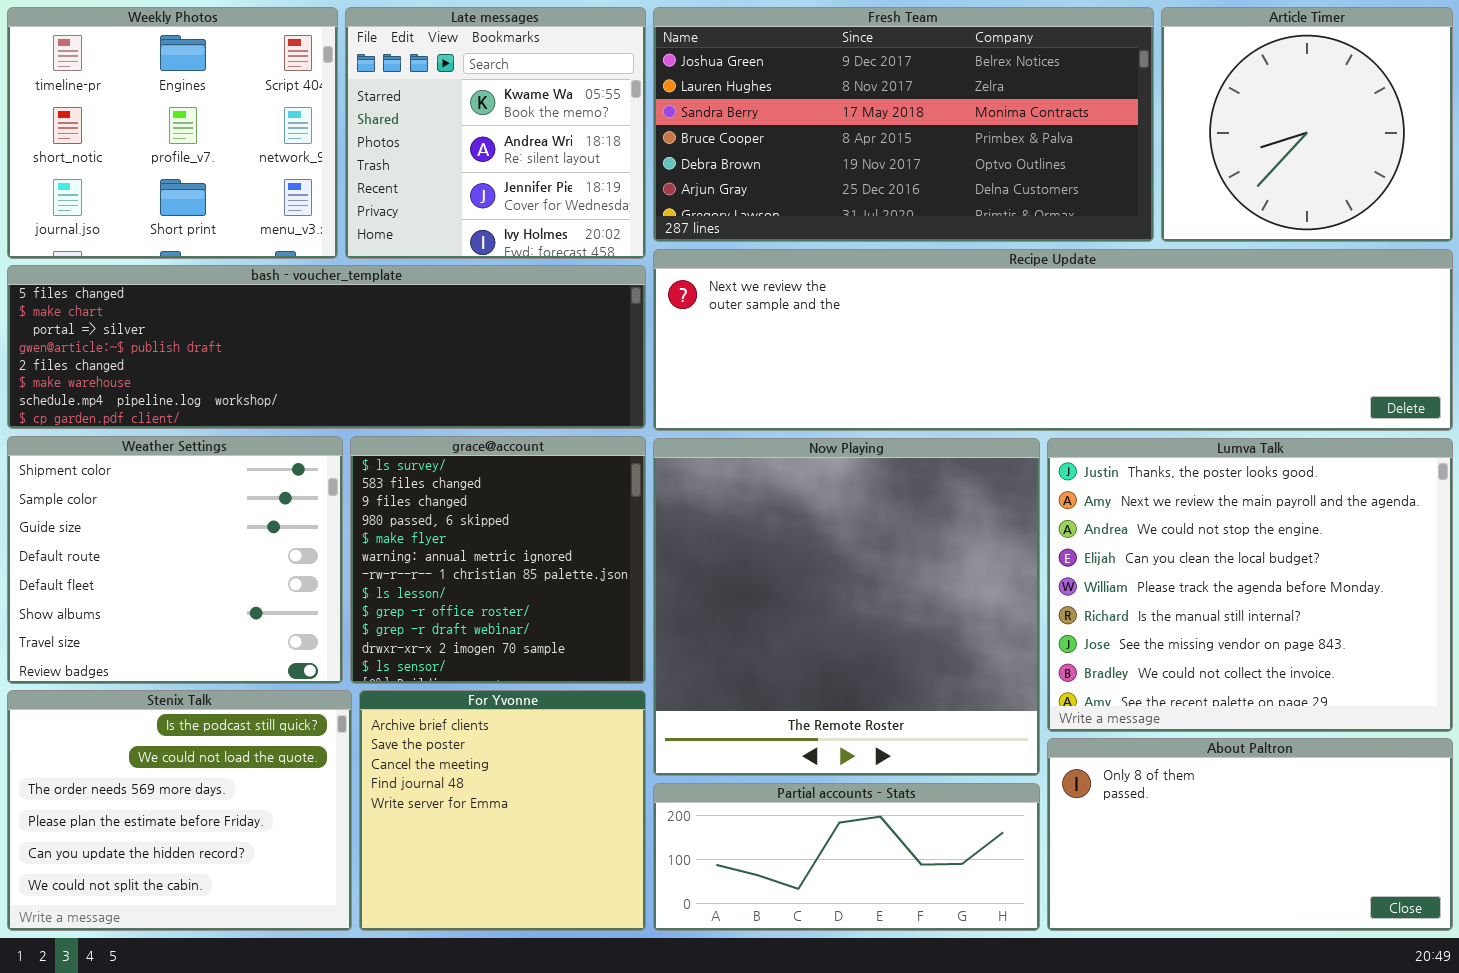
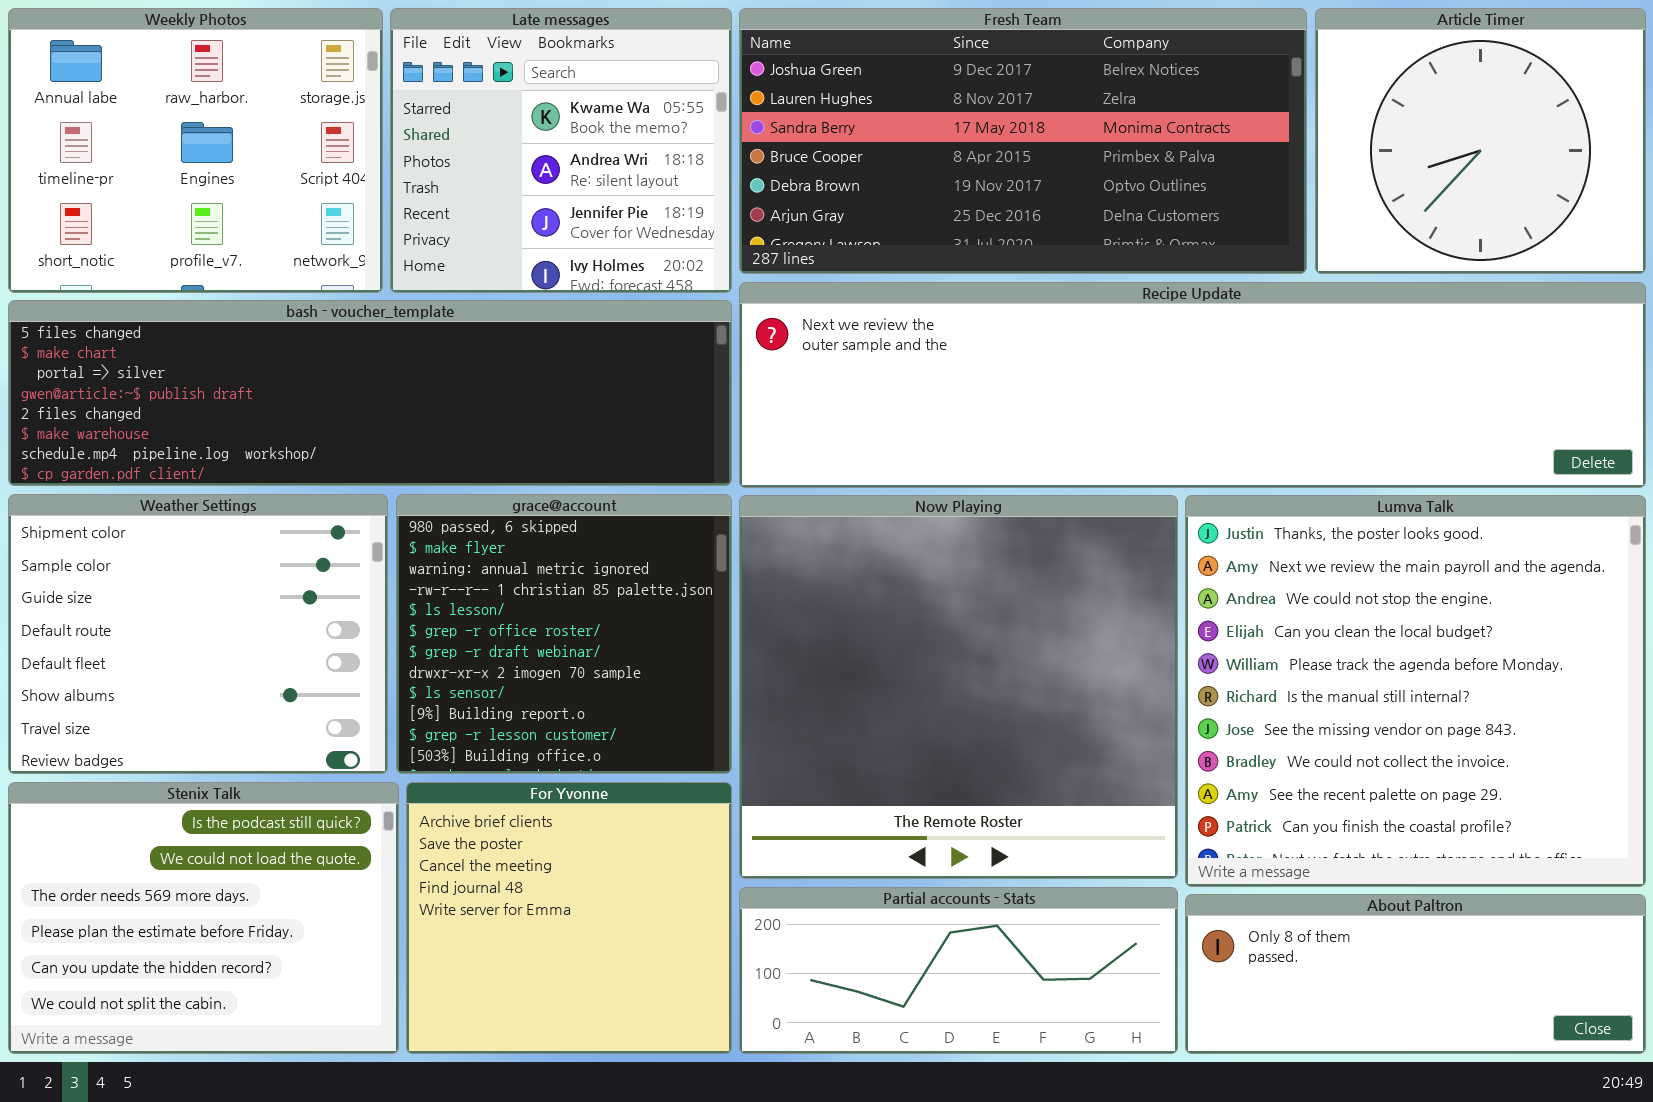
Weekly Photos: [7,7,338,259] -> [8,8,383,293], scrolled up 1 row
grace@account: [350,436,646,684] -> [396,494,732,774], scrolled down 3 rows
Lumva Talk: [1047,438,1453,732] -> [1185,495,1646,887], resized
About Paltron: [1047,738,1453,931] -> [1185,894,1646,1054], resized

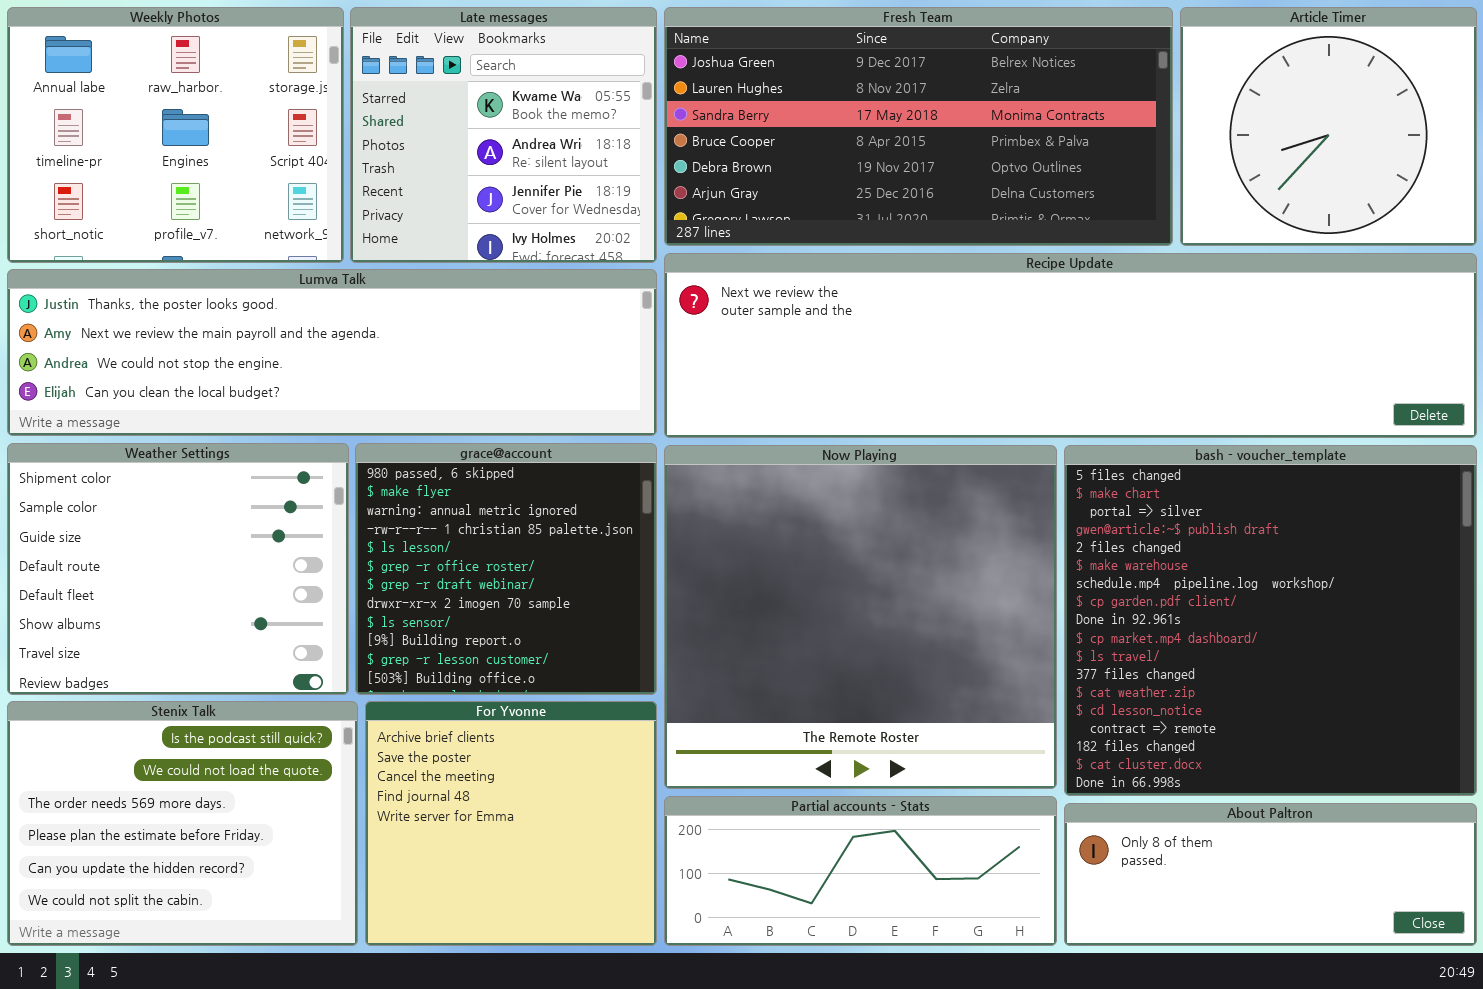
bash - voucher_template: [8,300,732,486] -> [1064,445,1477,796], moved, resized
Lumva Talk: [1185,495,1646,887] -> [7,269,657,436], moved, resized

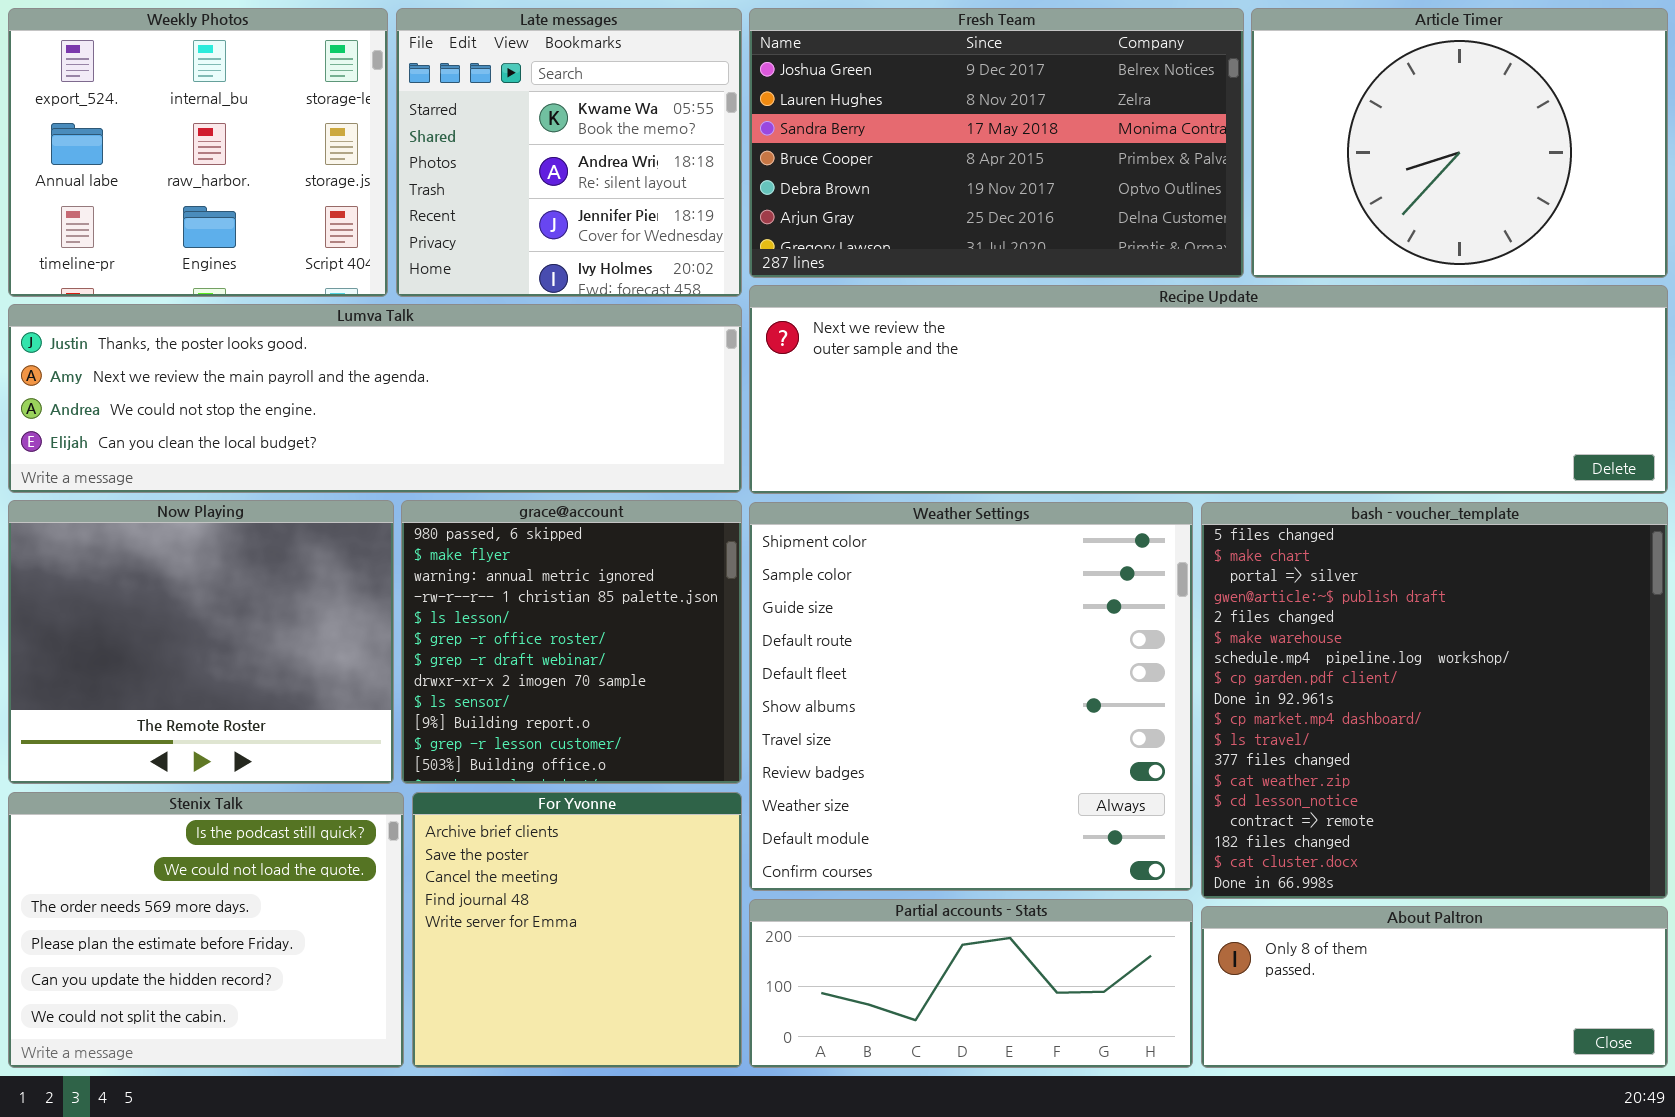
Weekly Photos: [7,7,344,263] -> [8,8,388,297], scrolled up 1 row
Fresh Team: [664,7,1173,246] -> [749,8,1244,278], resized
Article Timer: [1180,7,1477,246] -> [1251,8,1668,278], resized
Weather Settings: [7,443,349,695] -> [749,502,1193,891], moved, resized
Now Playing: [664,445,1057,789] -> [8,500,394,784], moved, resized

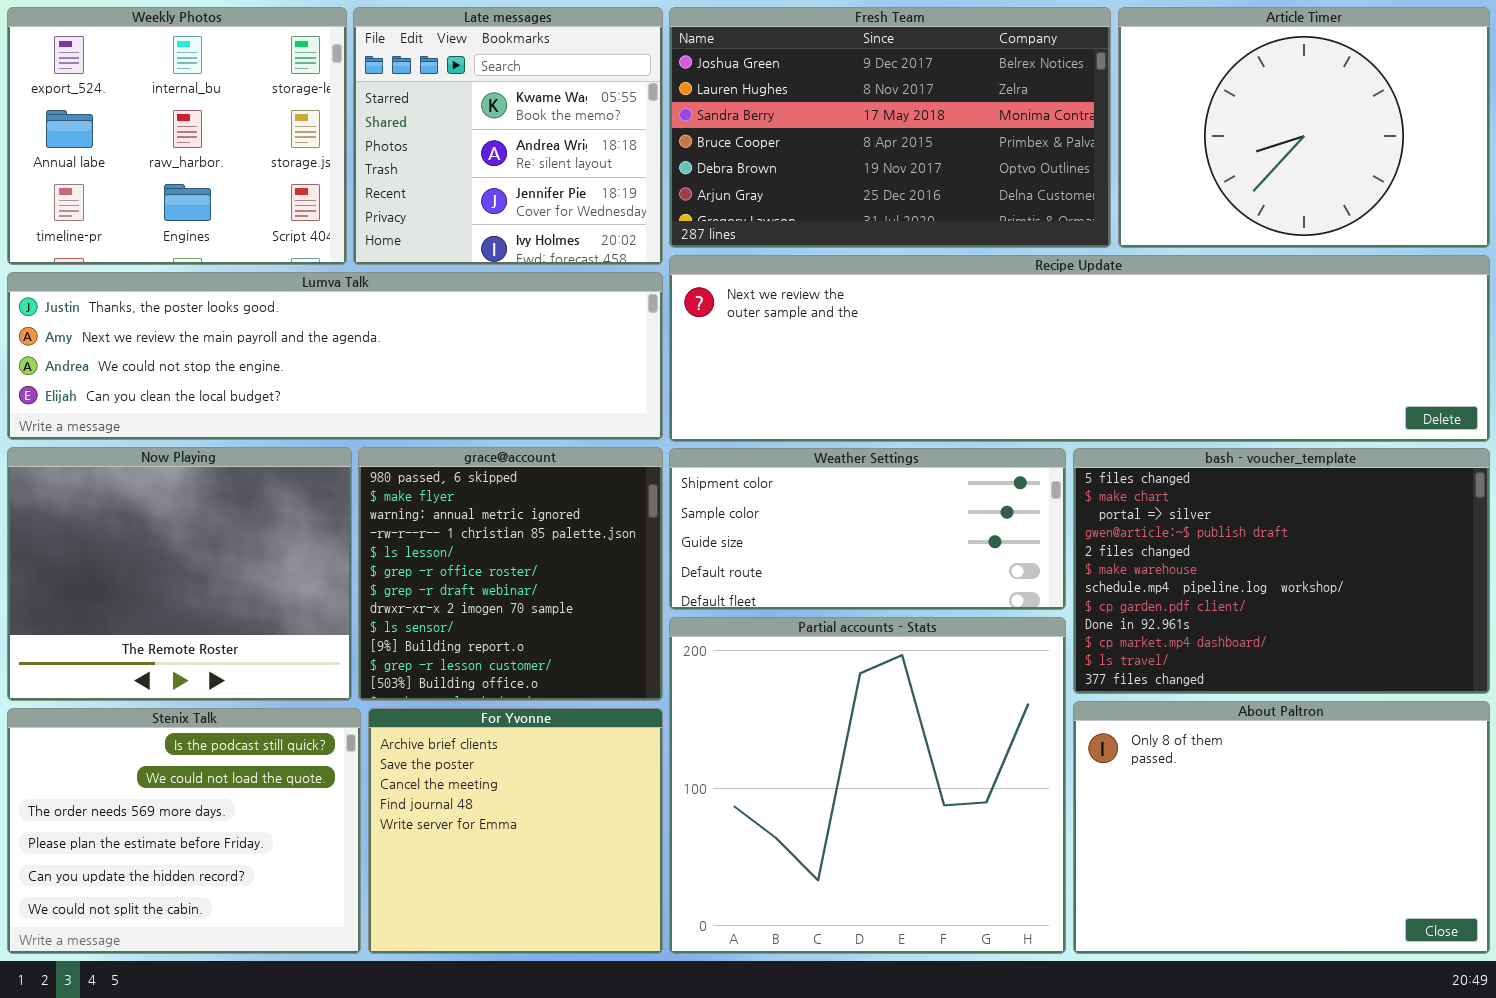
Weather Settings: [749,502,1193,891] -> [669,448,1066,610], resized
bash - voucher_template: [1201,502,1668,899] -> [1073,448,1490,694], resized
Partial accounts - Stats: [749,899,1193,1068] -> [669,617,1066,954], resized
About Paltron: [1201,906,1668,1068] -> [1073,701,1490,954], resized

